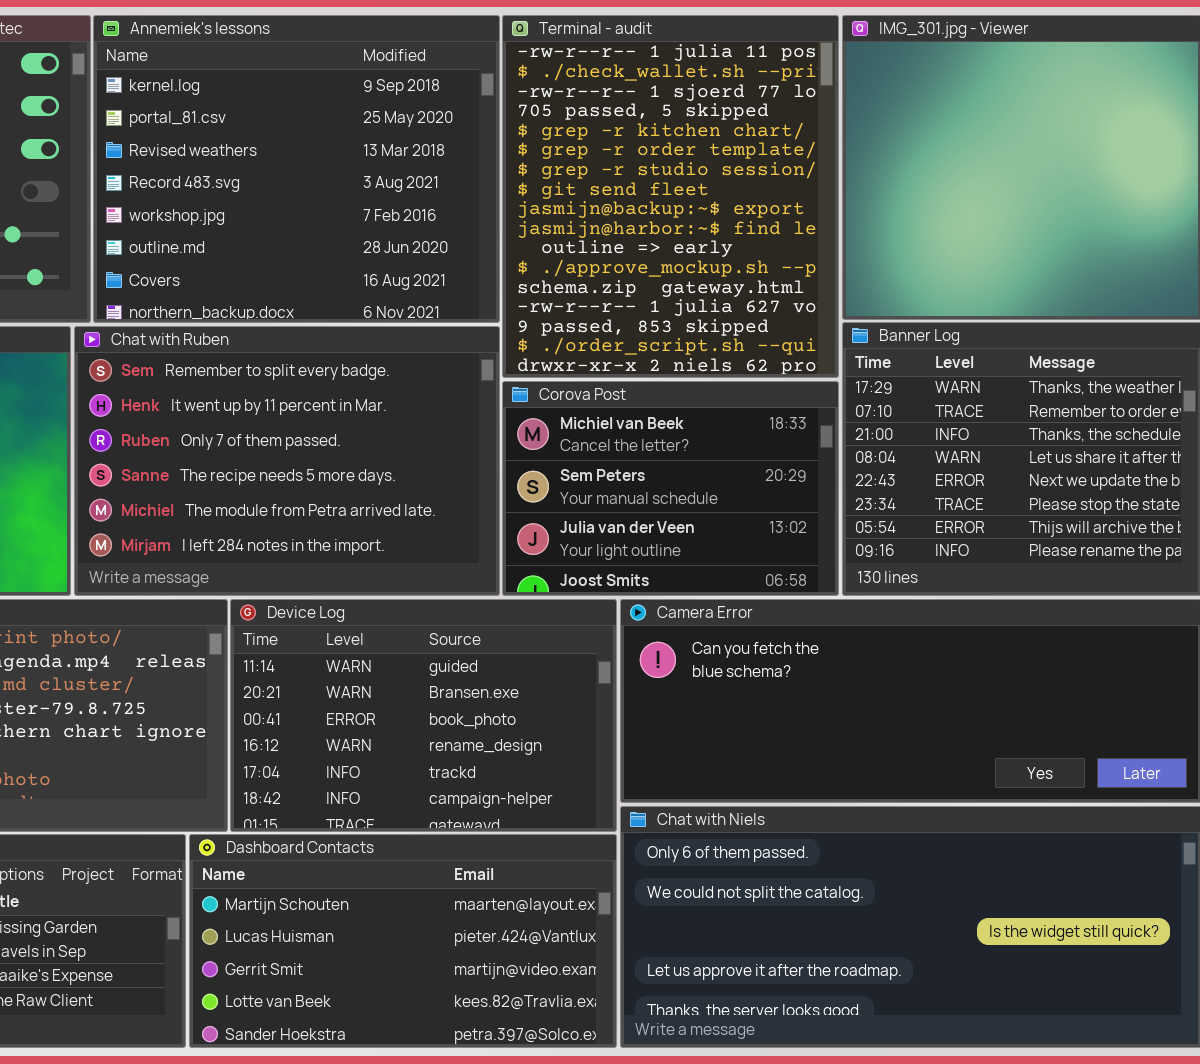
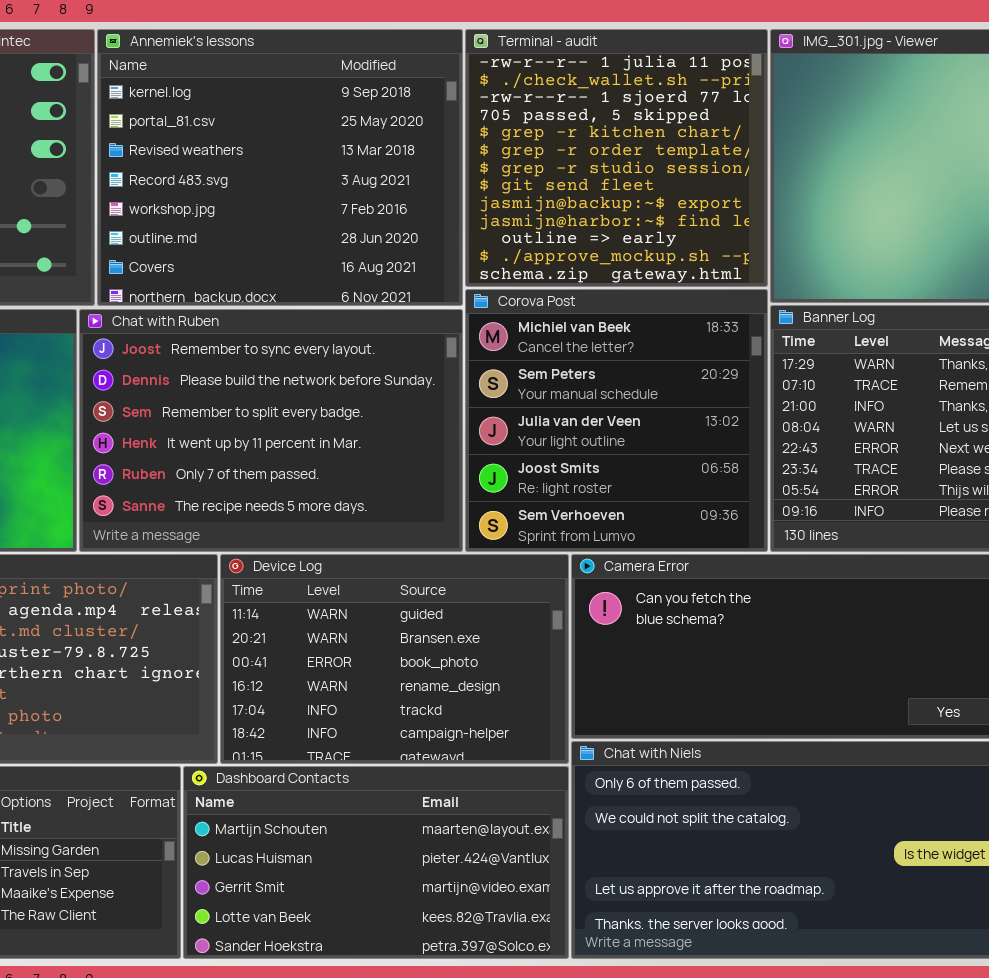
Terminal - audit: [502,15,839,378] -> [465,29,768,287], resized
Chat with Ruben: [74,326,500,596] -> [79,309,463,552], scrolled up 2 rows
Corova Post: [502,381,839,596] -> [465,289,768,552], resized

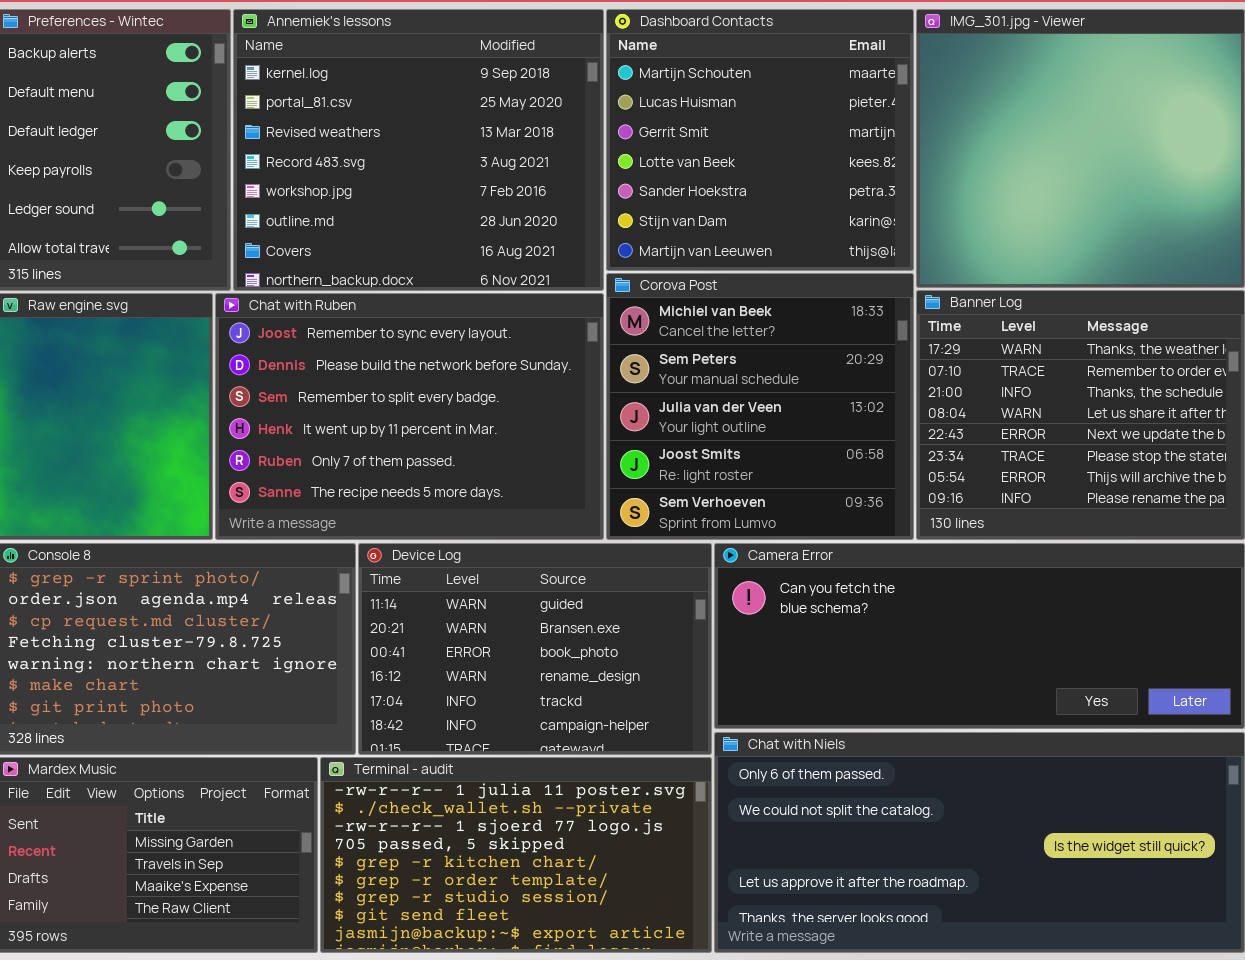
Terminal - audit: [465,29,768,287] -> [320,757,712,953], moved, resized
Dashboard Contacts: [183,766,569,959] -> [606,9,914,271], moved, resized

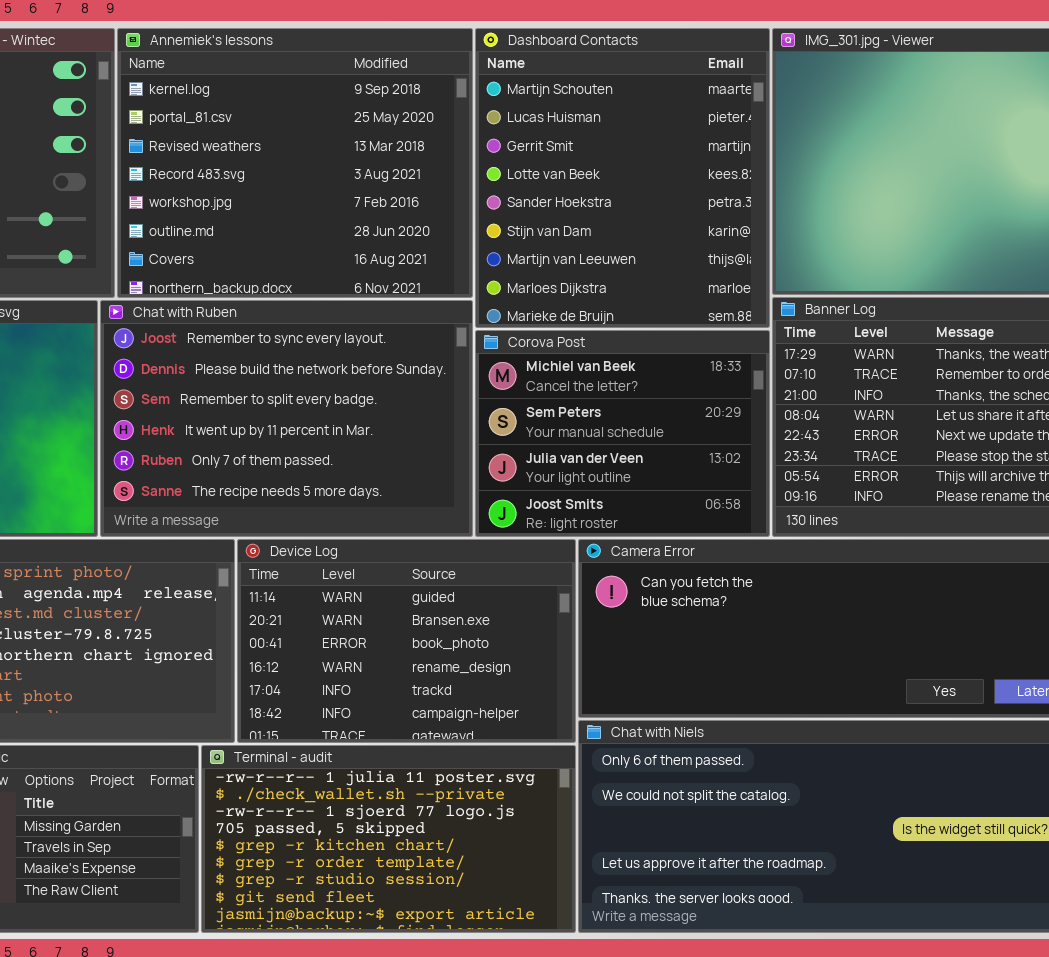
Dashboard Contacts: [606,9,914,271] -> [475,28,770,328], resized
Corova Post: [606,273,914,540] -> [475,330,770,537], resized

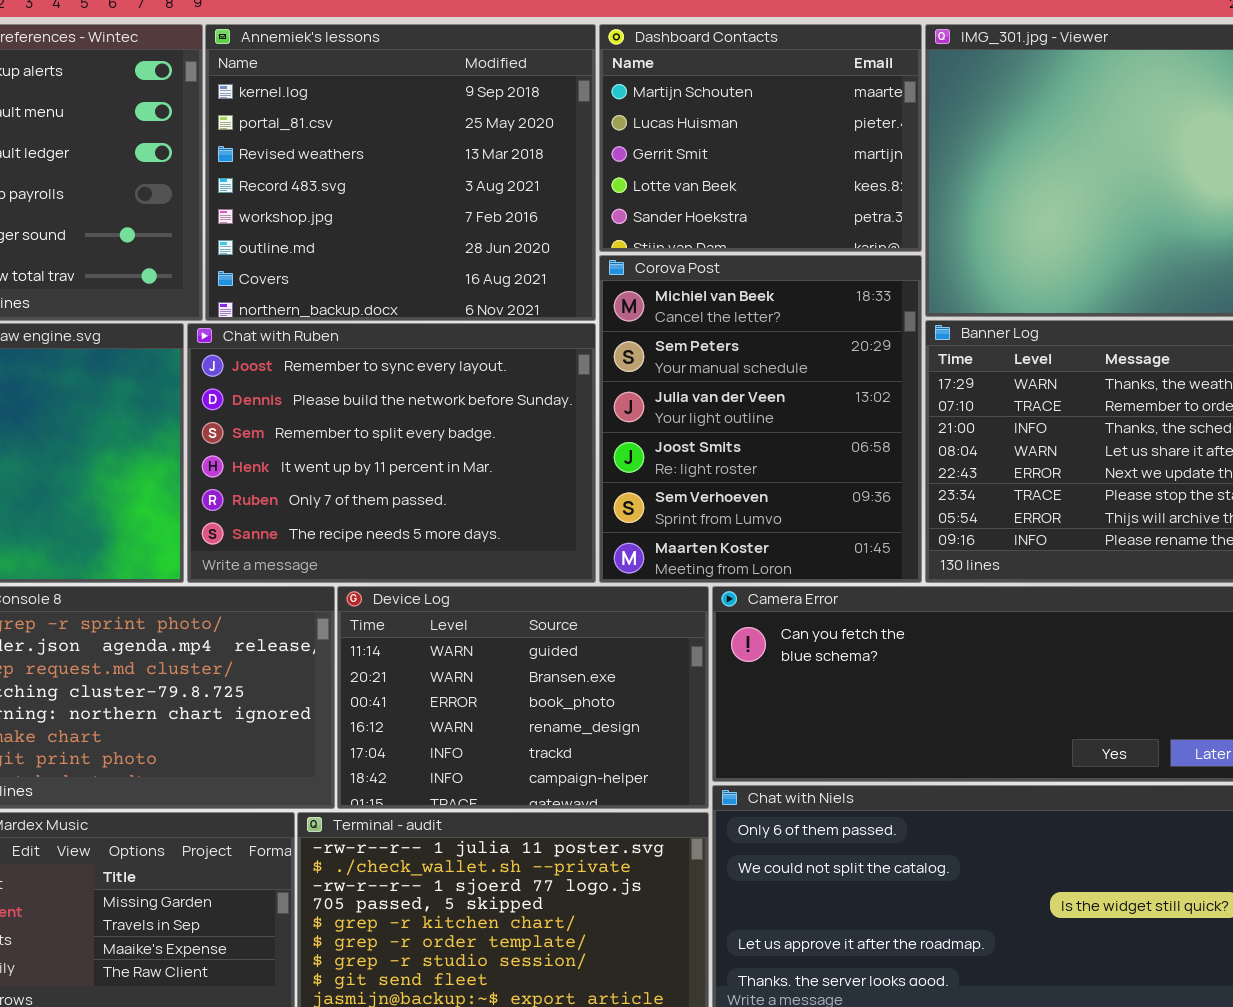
Dashboard Contacts: [475,28,770,328] -> [599,24,922,252], resized
Corova Post: [475,330,770,537] -> [599,255,922,583], resized

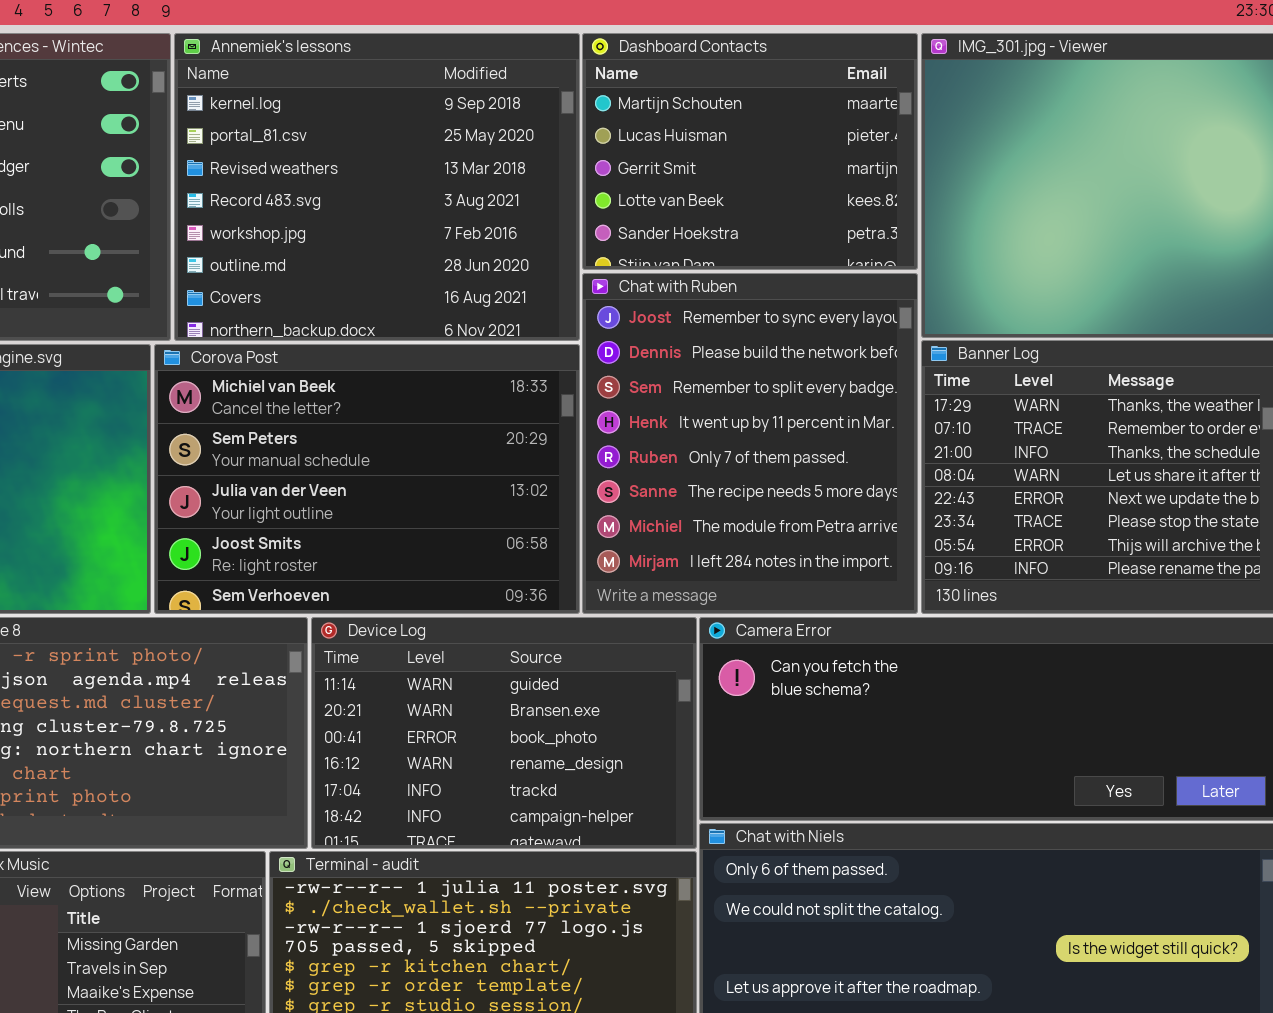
Corova Post: [599,255,922,583] -> [154,344,580,614], moved, resized
Chat with Ruben: [187,323,596,583] -> [582,273,918,614], moved, resized

